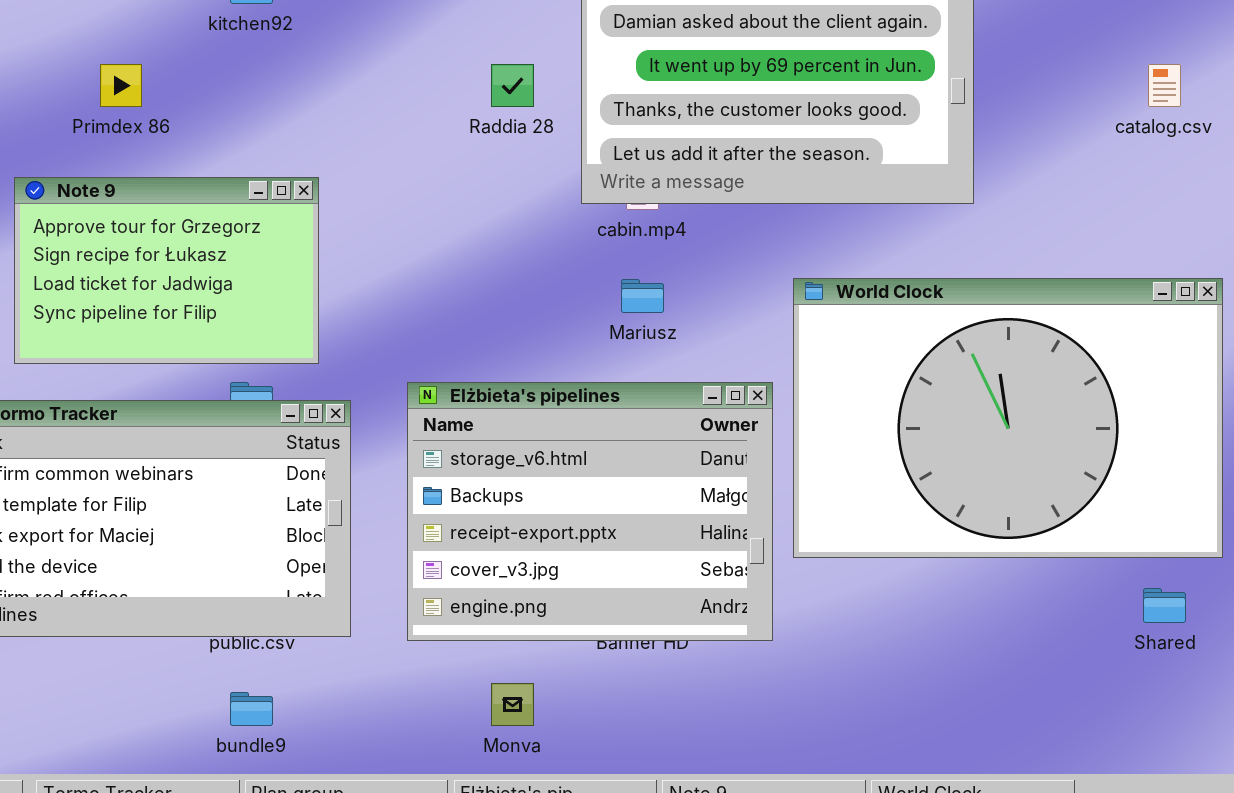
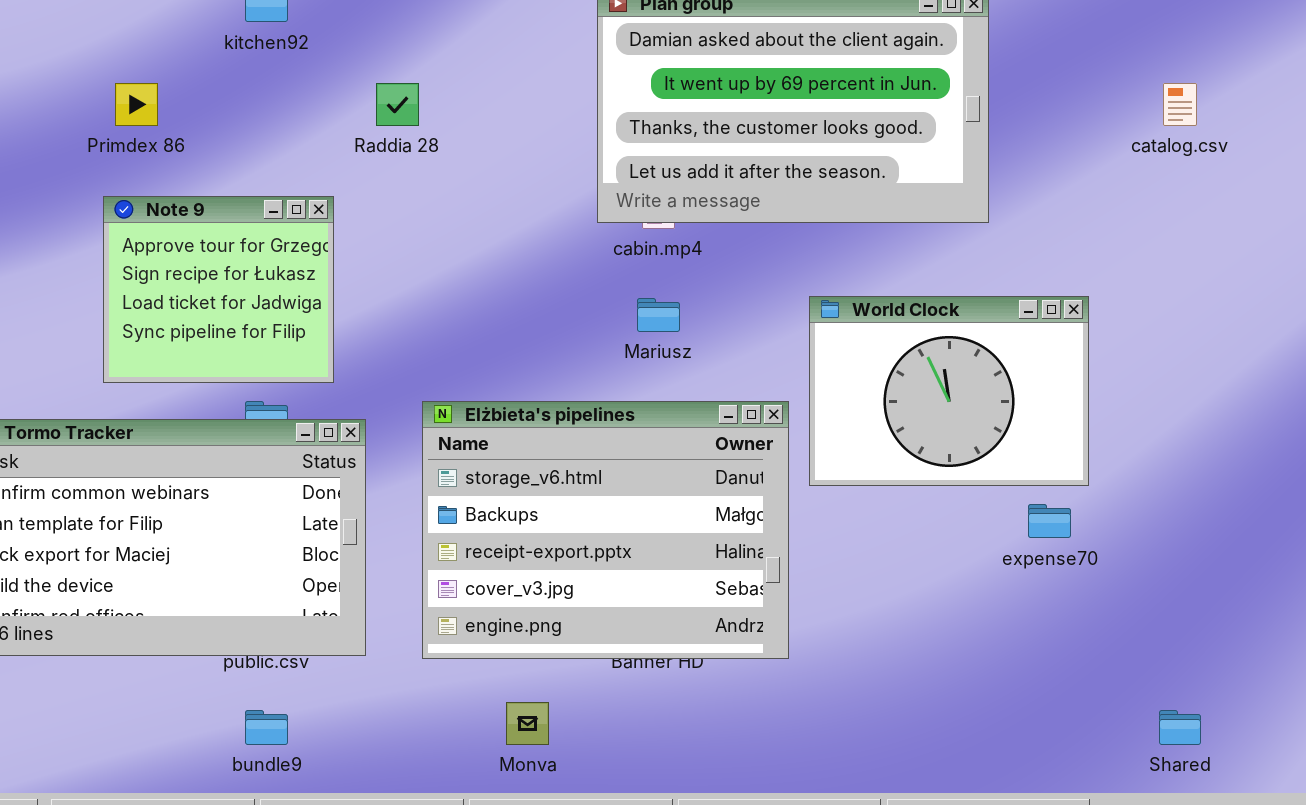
Raddia 28: [491,64,534,107] -> [376,83,419,126], moved
Note 9: [14,177,319,364] -> [103,196,334,383], resized
World Clock: [793,278,1223,558] -> [809,296,1089,486], resized
Shared: [1143,588,1186,623] -> [1159,710,1201,745], moved

